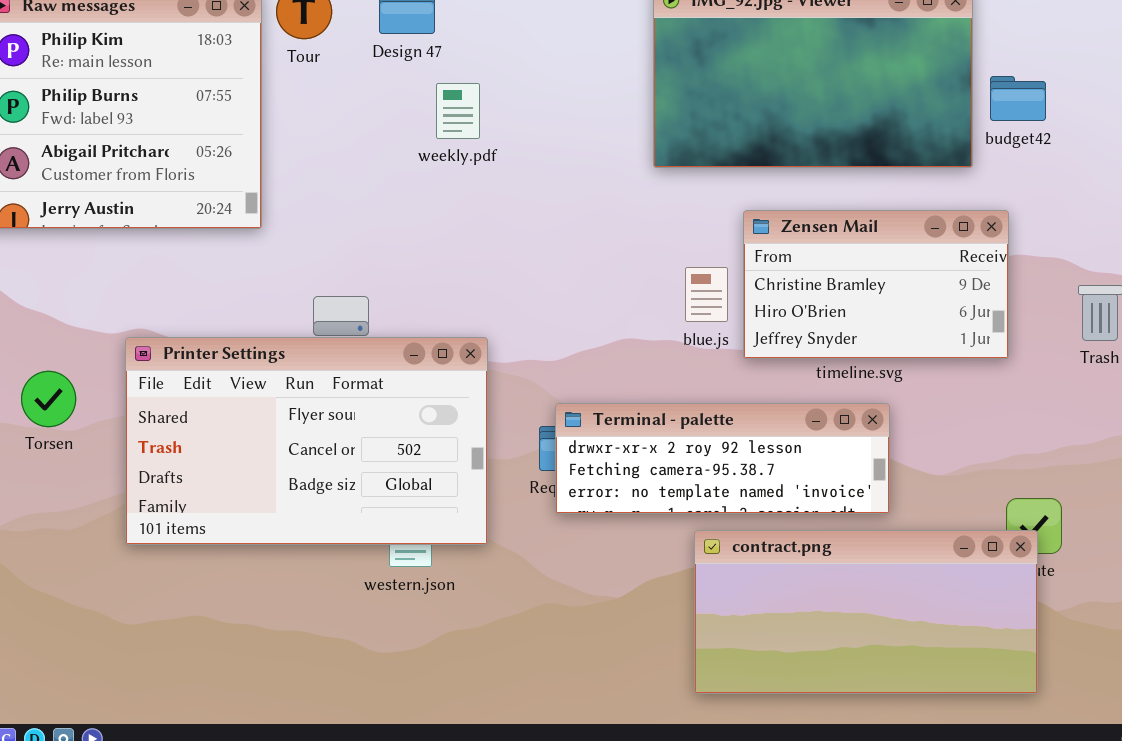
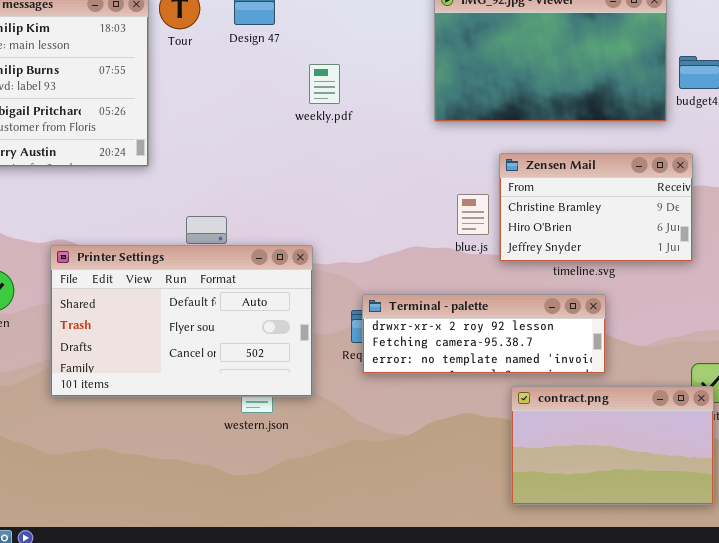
weekly.pdf: [436,83,480,139] -> [309,64,340,104], moved
Printer Settings: [125,337,488,545] -> [50,245,313,397], scrolled up 1 row
contract.png: [694,530,1038,694] -> [511,386,714,505], resized

